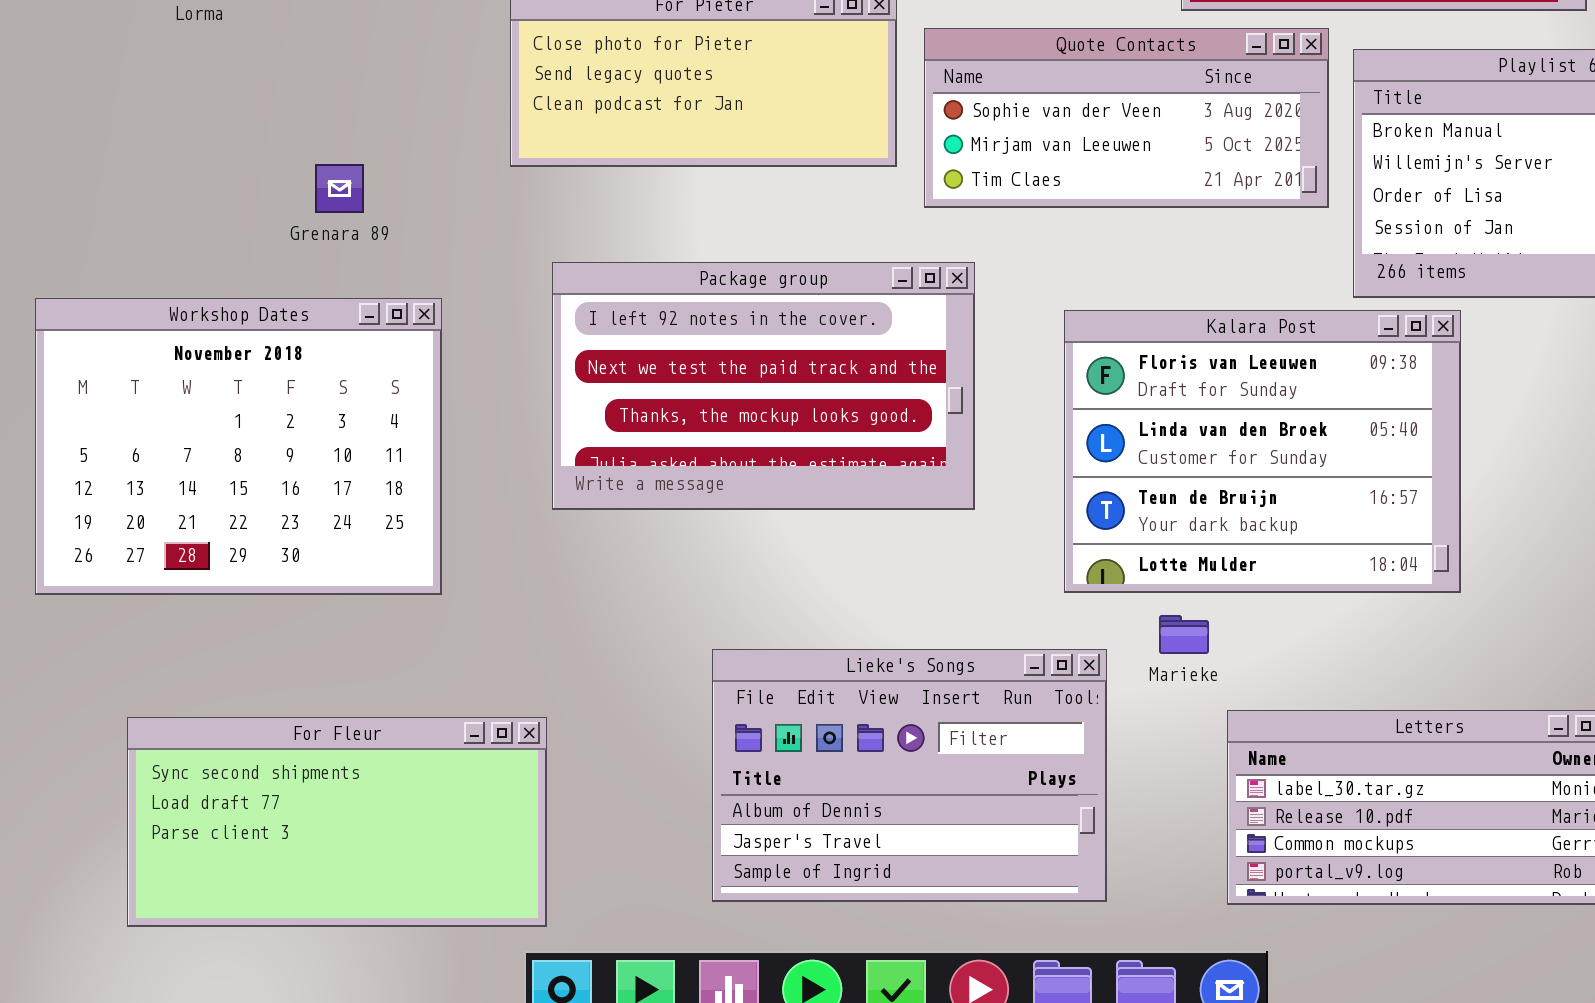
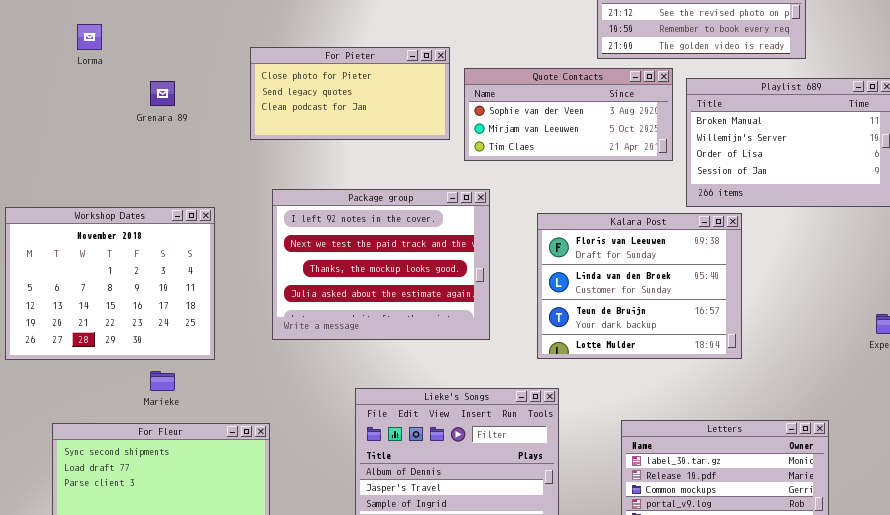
Grenara 89: [315,164,364,213] -> [150,81,175,106], moved
Package group: [552,262,975,510] -> [272,189,490,340], resized
Marieke: [1159,615,1209,654] -> [150,371,175,391], moved

